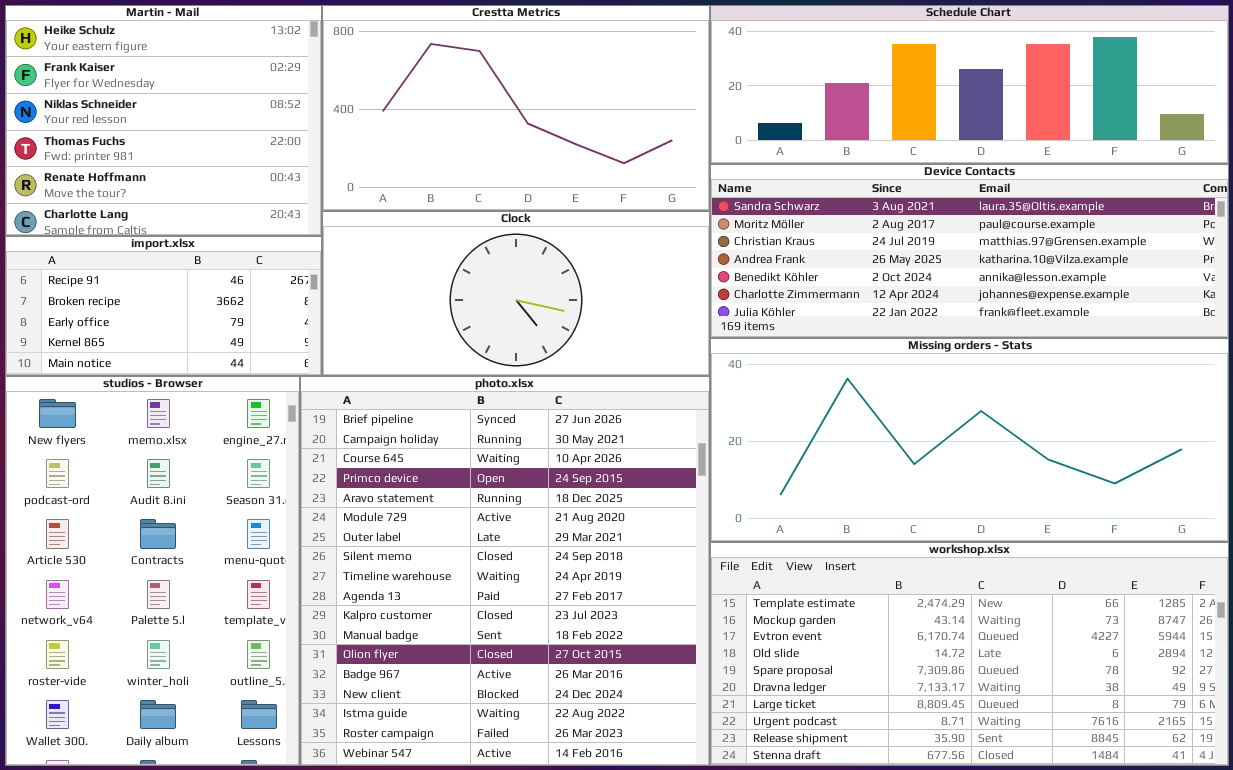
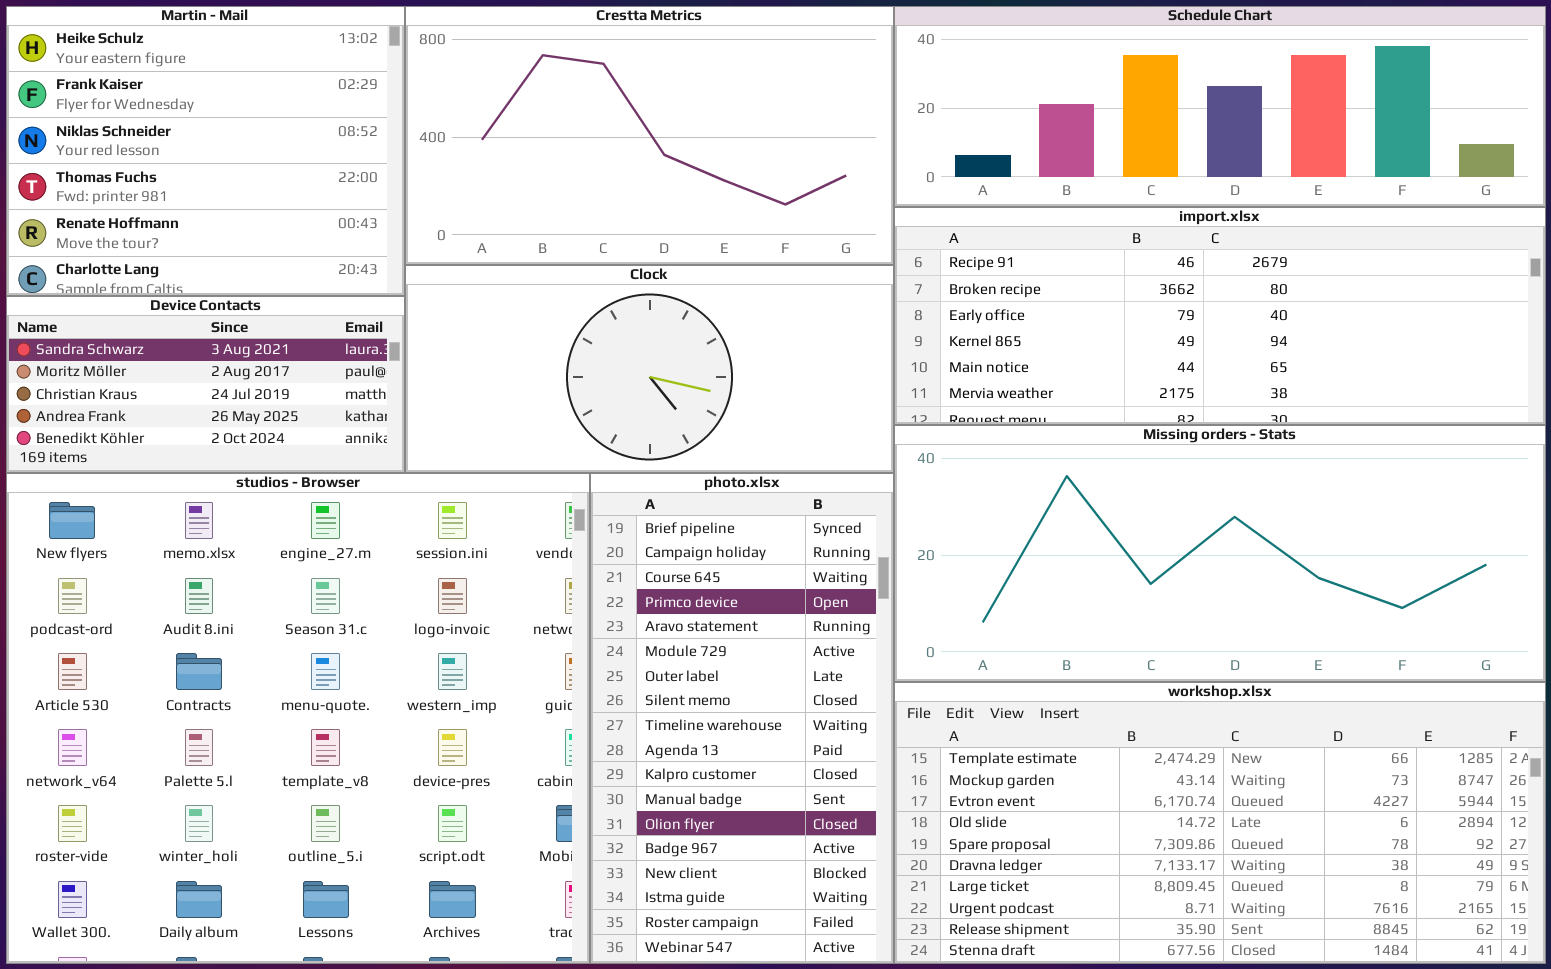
Device Contacts: [710,164,1229,338] -> [6,296,405,473], moved, resized
import.xlsx: [5,236,322,376] -> [894,207,1546,425], moved, resized
studios - Browser: [5,376,300,766] -> [6,473,590,964], resized
photo.xlsx: [300,376,710,766] -> [590,473,894,964], resized

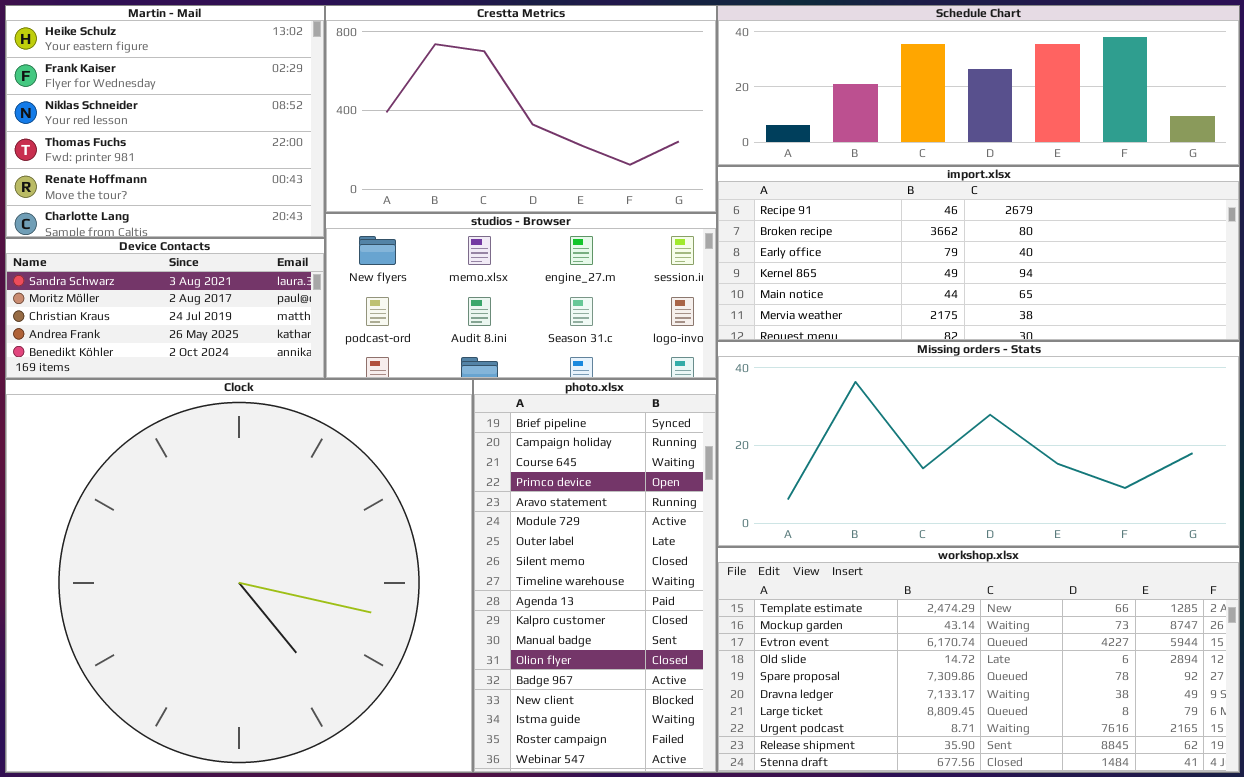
Clock: [405,265,894,473] -> [5,379,473,773], moved, resized
studios - Browser: [6,473,590,964] -> [325,213,717,379], moved, resized

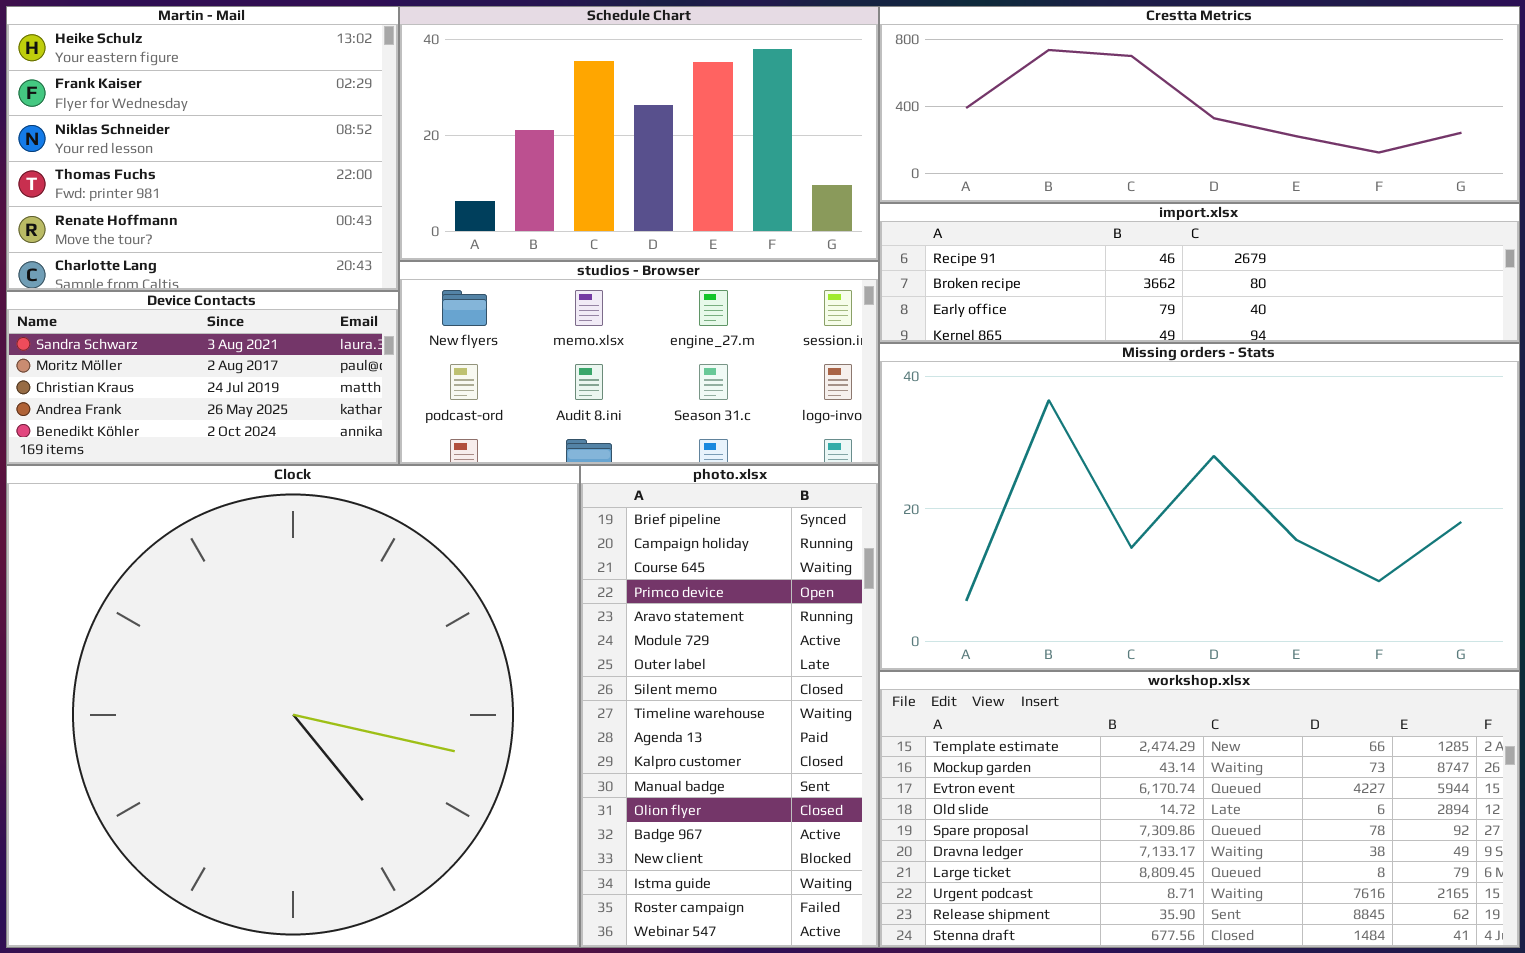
Crestta Metrics: [325,5,717,213] -> [879,6,1520,203], moved, resized
Schedule Chart: [717,5,1240,166] -> [399,6,879,261], moved, resized
import.xlsx: [717,166,1240,341] -> [879,203,1520,343], resized
Missing orders - Stats: [717,341,1240,547] -> [879,343,1520,671], resized

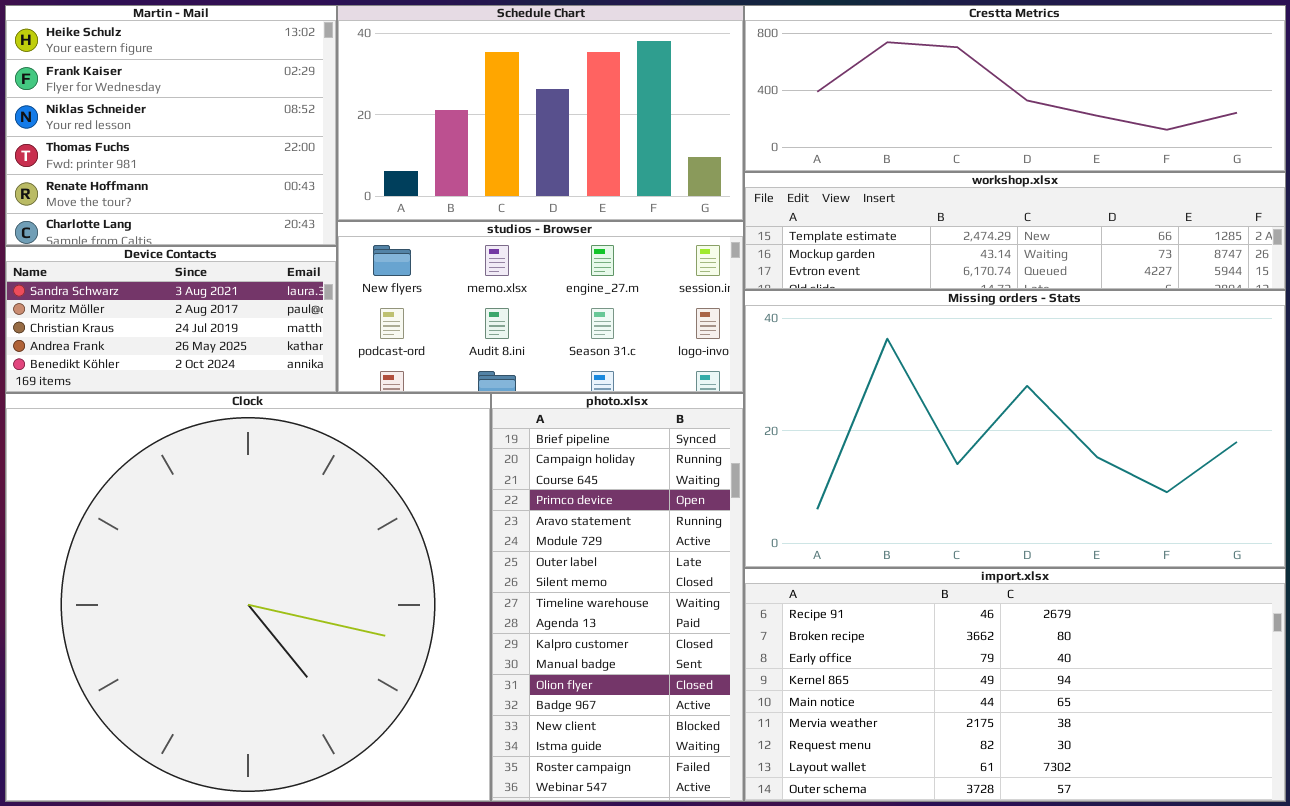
import.xlsx: [879,203,1520,343] -> [744,568,1286,802], moved, resized
workshop.xlsx: [879,671,1520,948] -> [744,172,1286,290], moved, resized

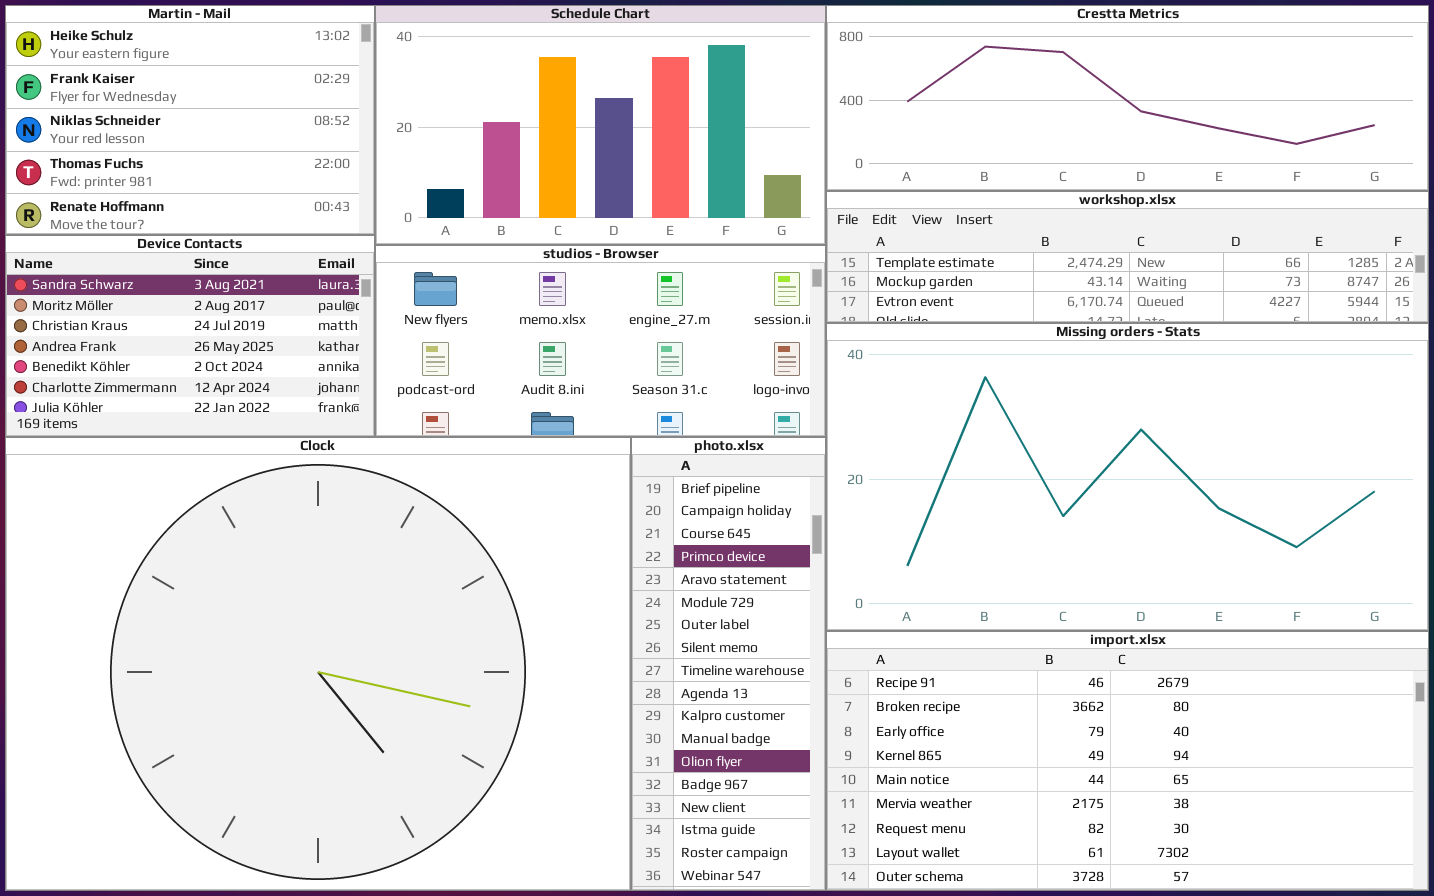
Martin - Mail: [5,5,337,246] -> [5,5,375,235], resized
Device Contacts: [5,246,337,393] -> [5,235,375,437], resized
Clock: [5,393,491,802] -> [5,437,631,891], resized
photo.xlsx: [491,393,744,802] -> [631,437,826,891], resized

